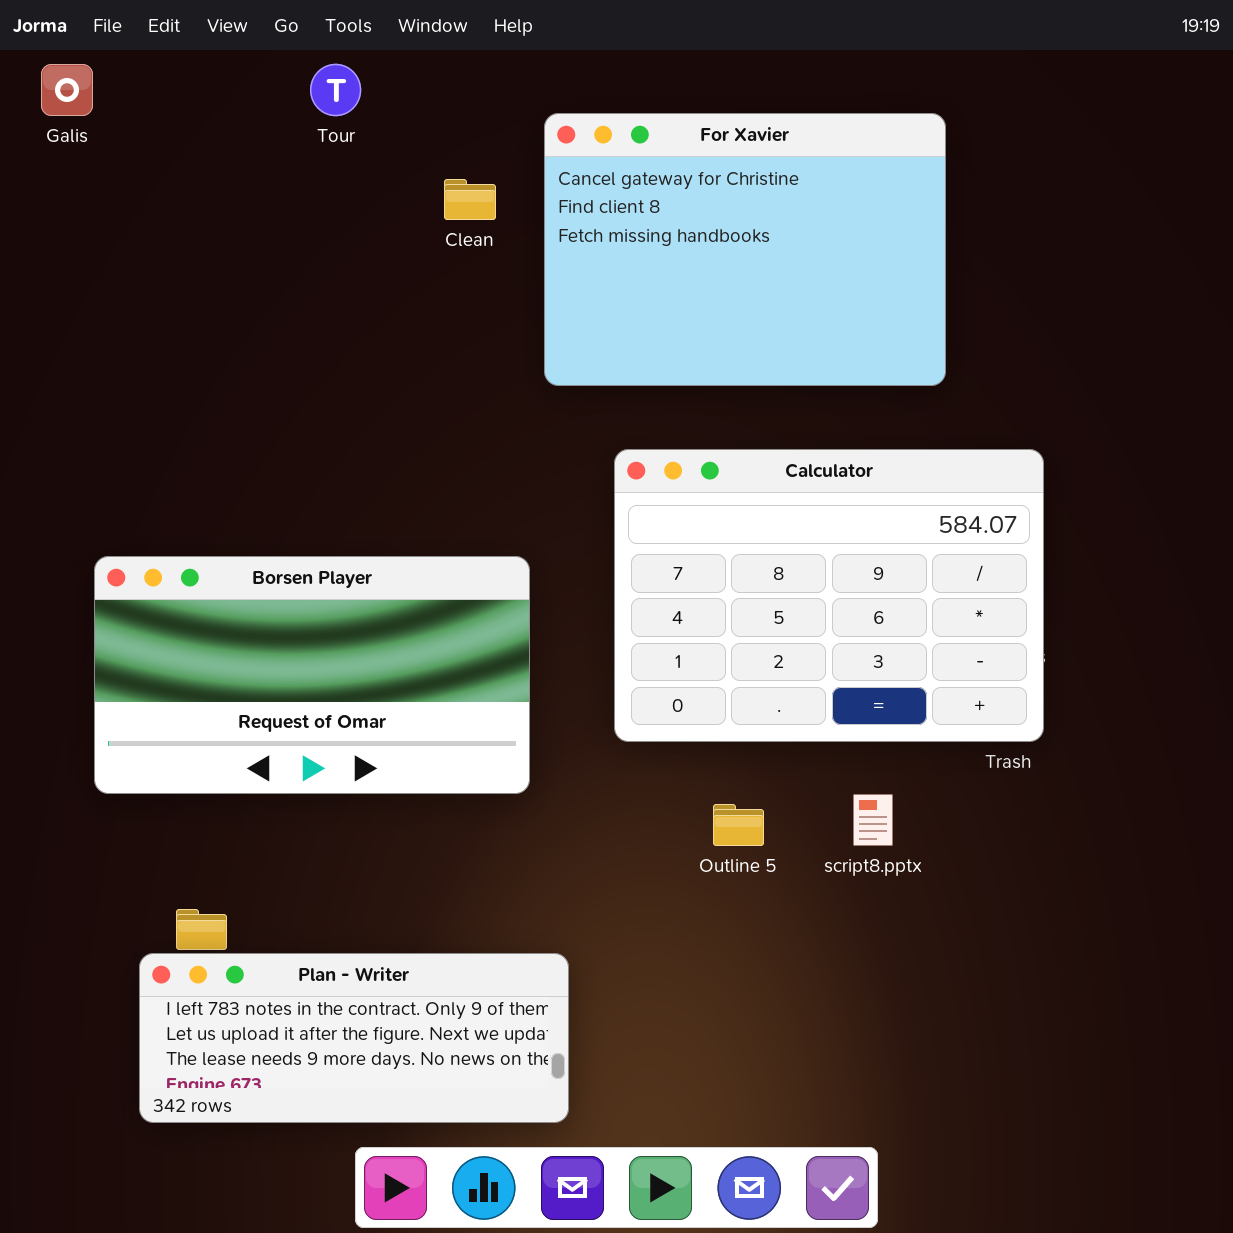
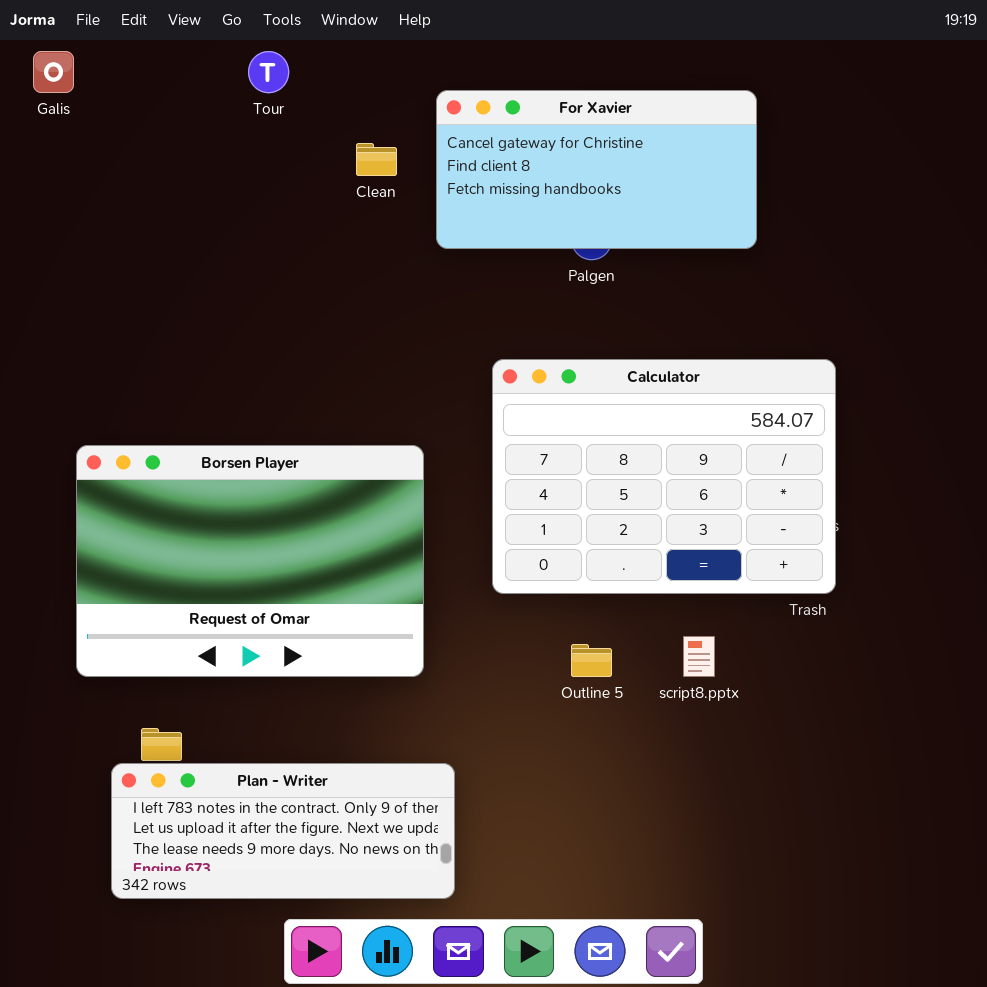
For Xavier: [544,113,946,386] -> [436,90,757,249], resized
Borsen Player: [94,556,530,794] -> [76,445,424,677], resized

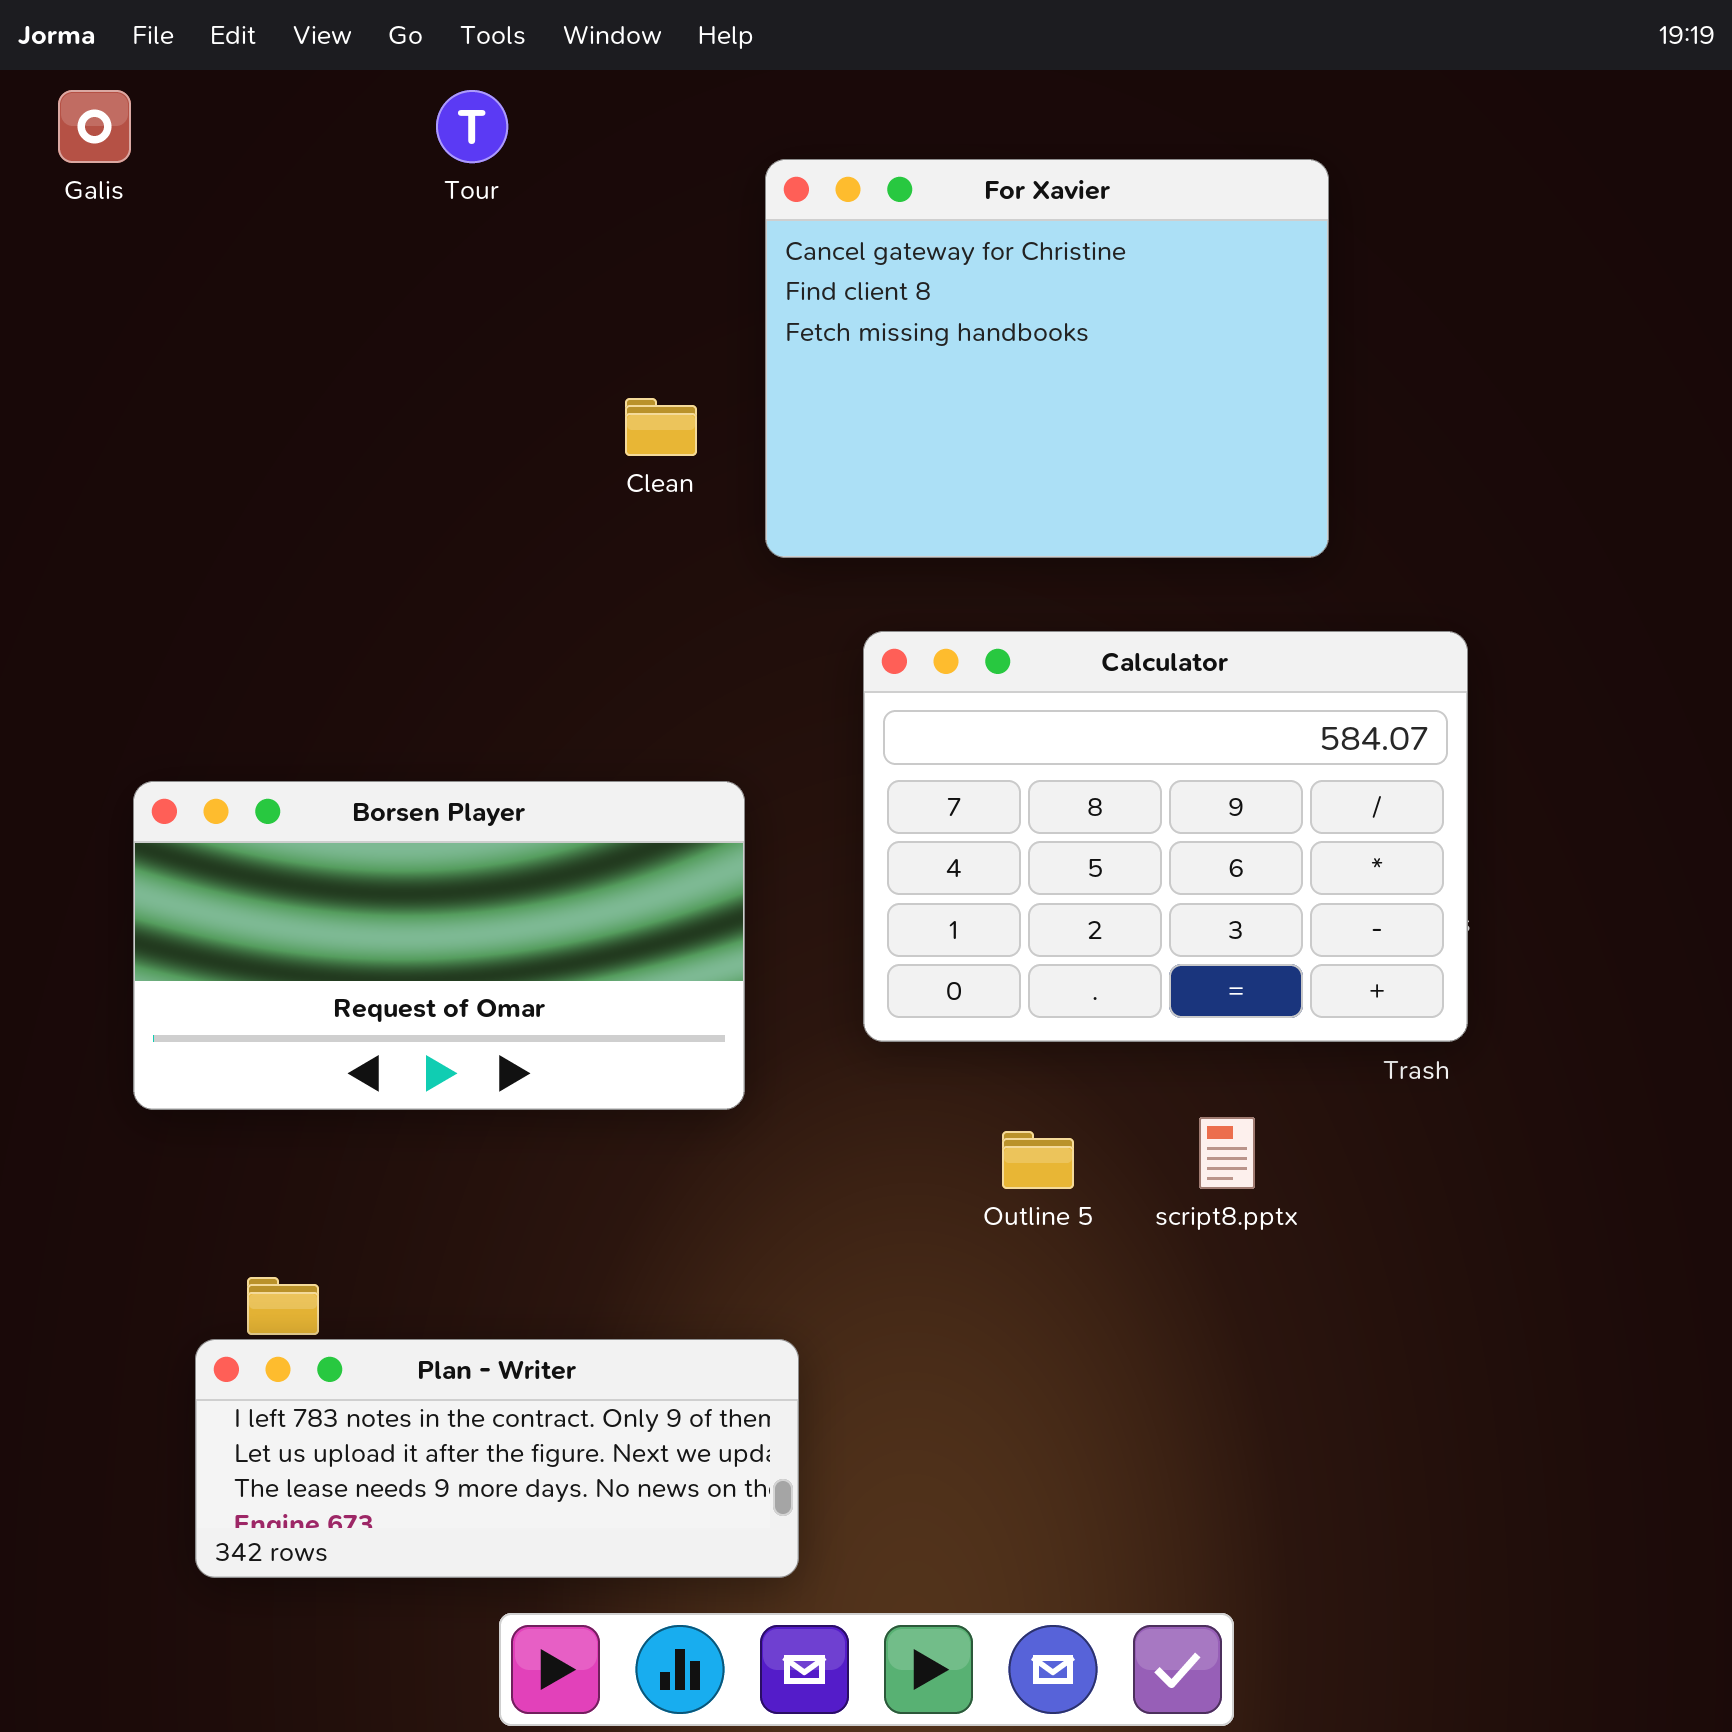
For Xavier: [436,90,757,249] -> [765,159,1329,558], resized
Clean: [356,143,397,176] -> [625,398,697,456], moved
Borsen Player: [76,445,424,677] -> [133,781,745,1110], resized

